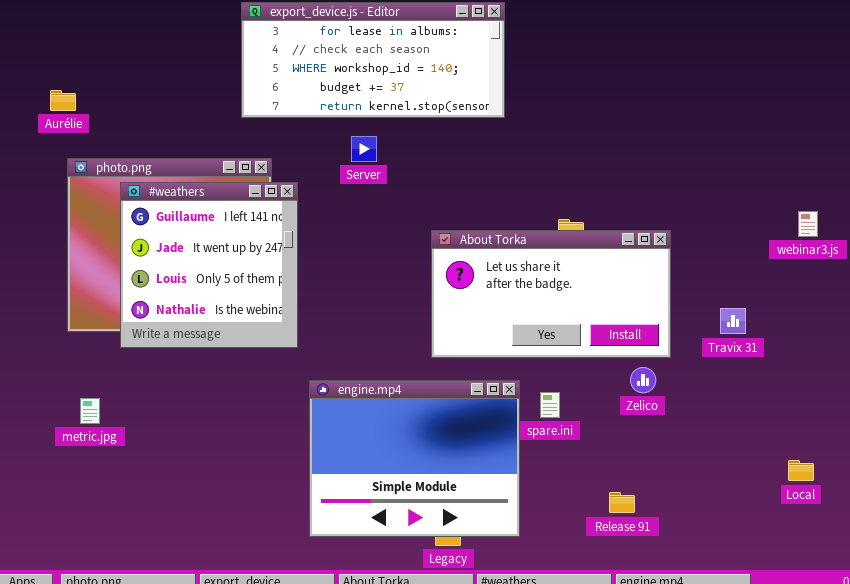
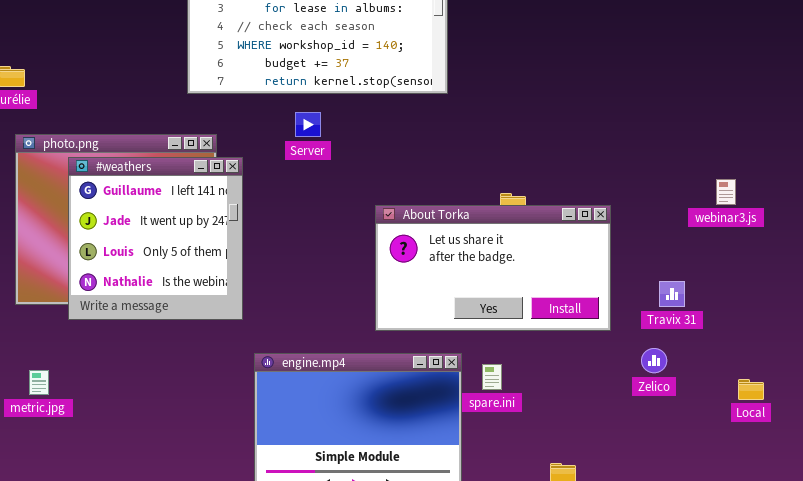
webinar3.js: [798,211,818,237] -> [716,179,736,205], moved
Zelico: [630,367,656,393] -> [641,348,667,373], moved
Local: [788,460,814,481] -> [738,379,764,400], moved

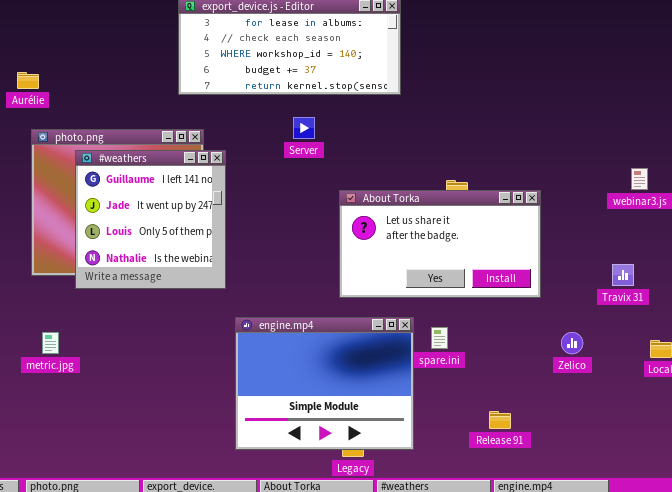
Server: [295,112,321,137] -> [293,117,315,139], moved
Travix 31: [659,281,685,307] -> [612,264,634,286], moved
Zelico: [641,348,667,373] -> [561,332,583,354], moved

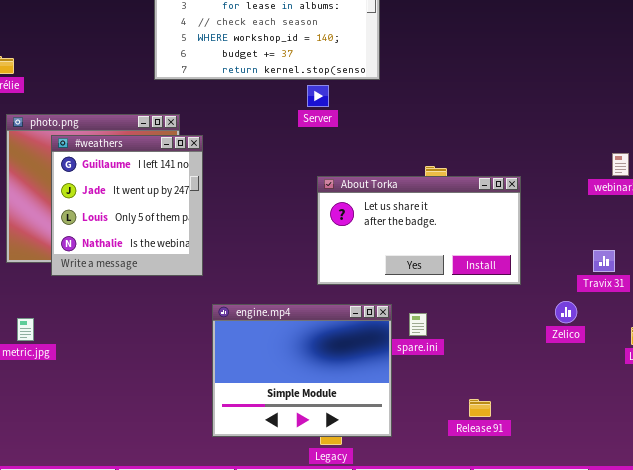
Server: [293,117,315,139] -> [307,85,329,107], moved
Zelico: [561,332,583,354] -> [555,301,577,323], moved

